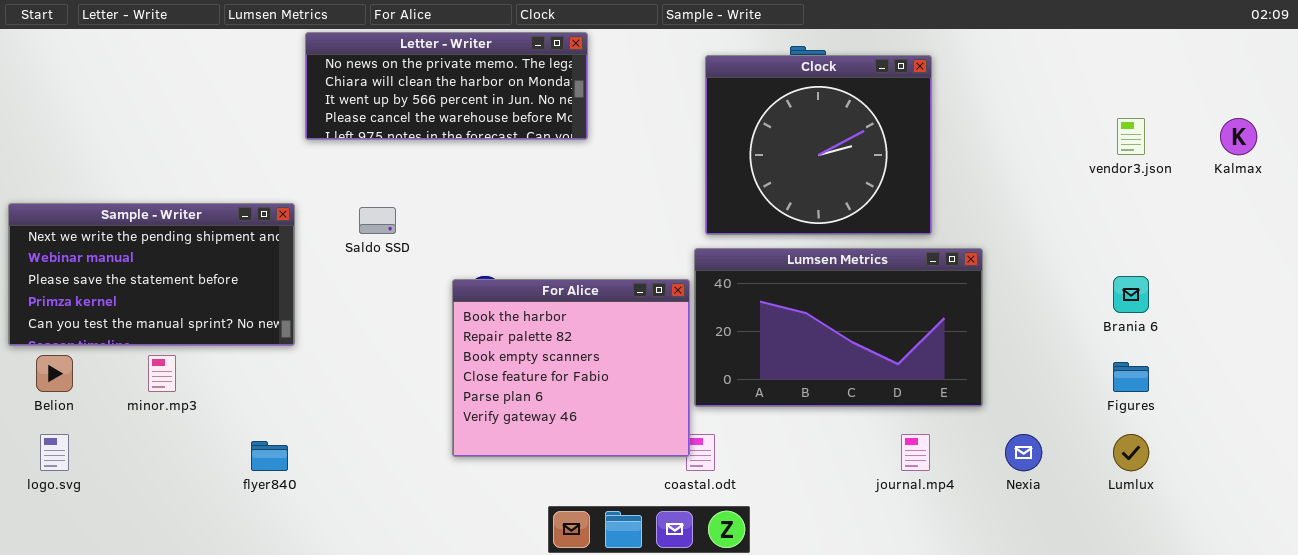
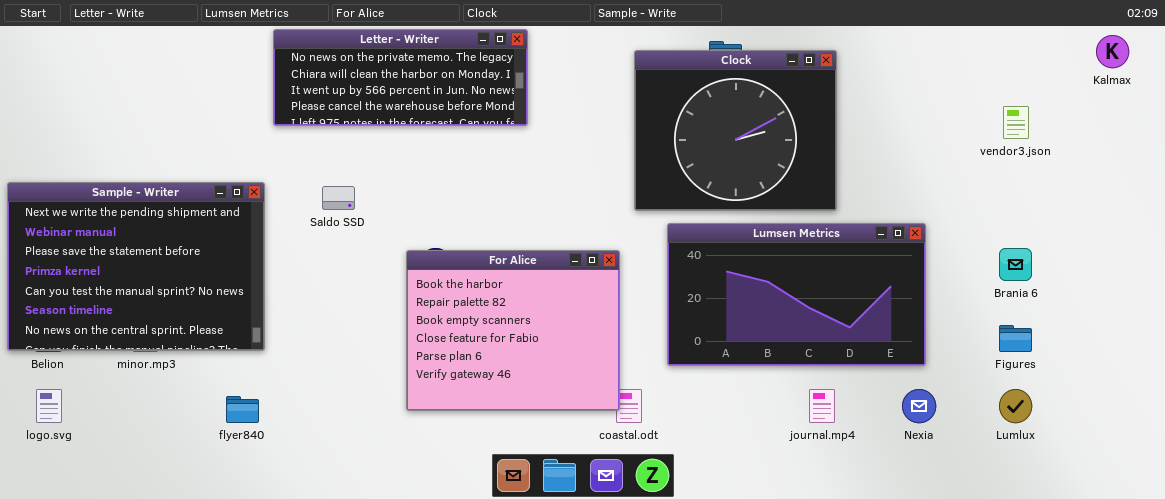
Kalmax: [1220,118,1257,155] -> [1096,35,1129,68], moved
Sample - Writer: [8,203,295,346] -> [7,182,265,351], resized
Lumsen Metrics: [694,248,983,407] -> [667,223,926,366], moved

